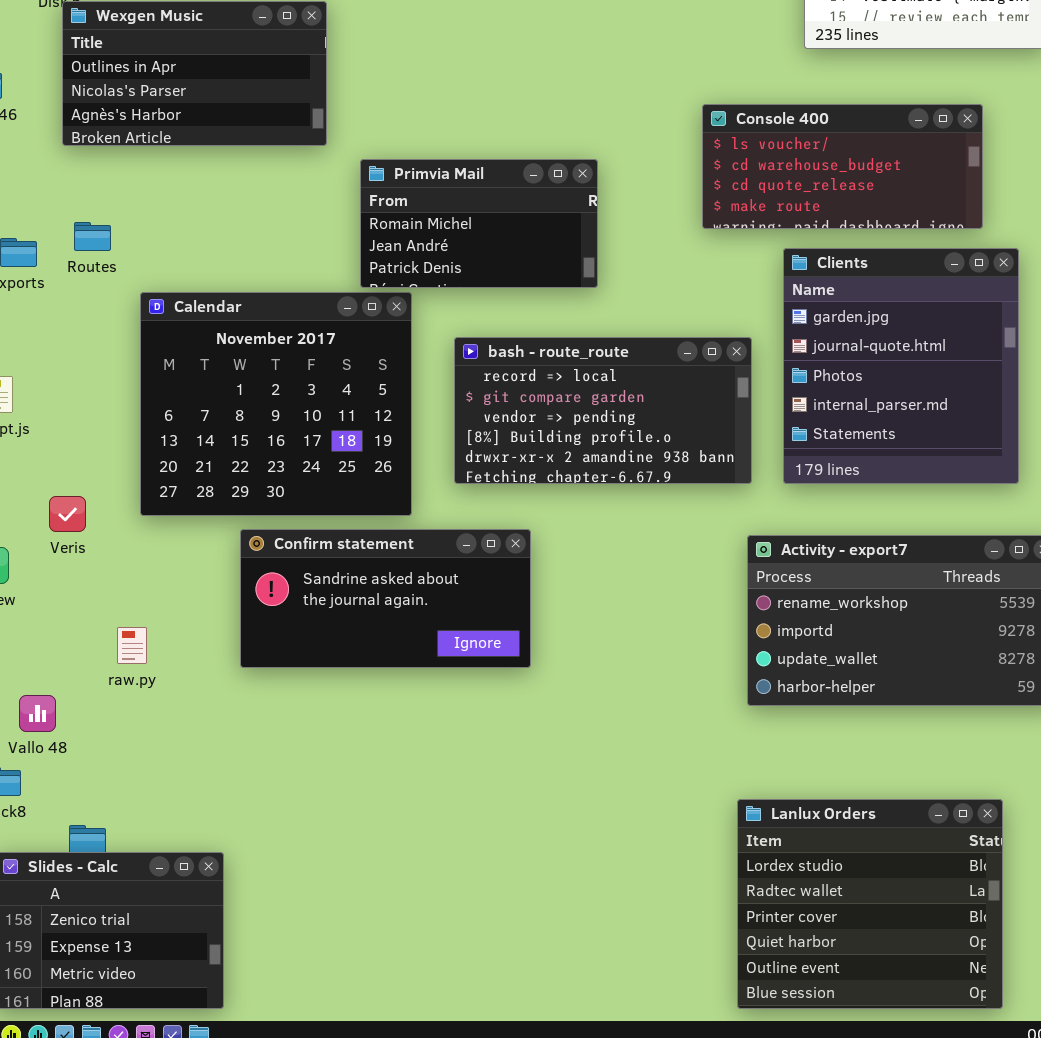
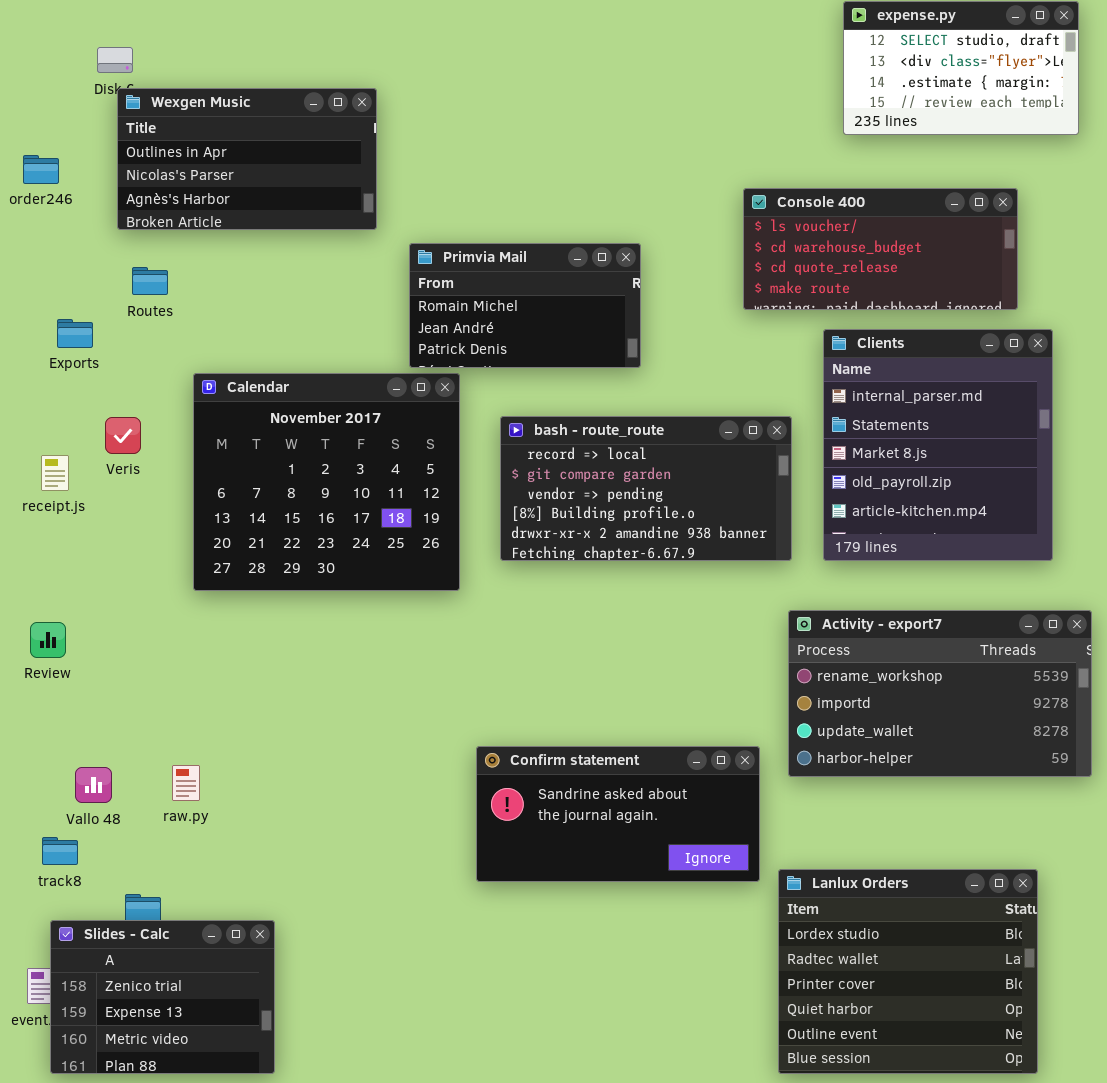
Routes: [74,222,111,251] -> [132,267,168,295], moved
Clients: [783,248,1019,484] -> [823,329,1053,561], scrolled down 3 rows
Veris: [49,496,86,532] -> [105,417,141,454], moved
Confirm statement: [240,529,531,668] -> [476,746,760,882], moved
raw.py: [117,627,147,664] -> [172,765,200,801], moved

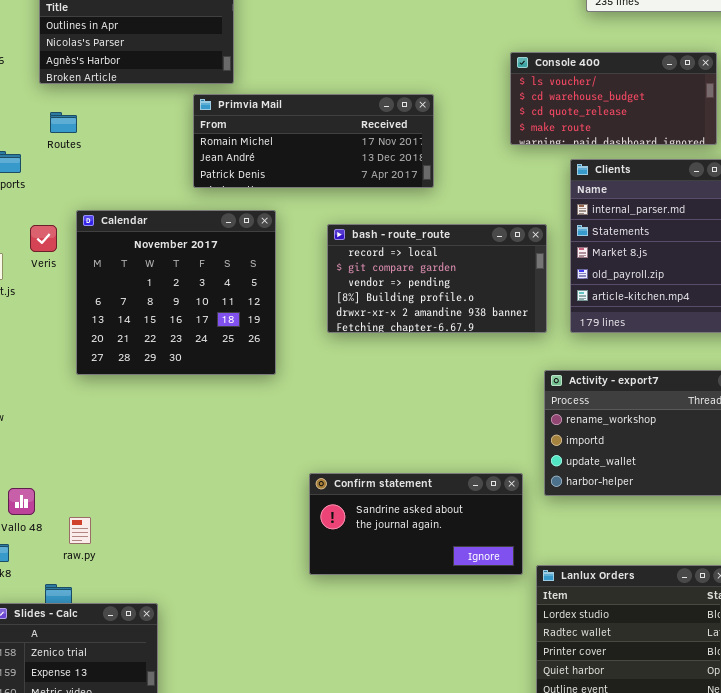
Primvia Mail: [409,243,641,368] -> [193,94,434,188], resized
Calendar: [193,373,460,591] -> [76,210,276,375], moved
raw.py: [172,765,200,801] -> [69,517,91,544], moved

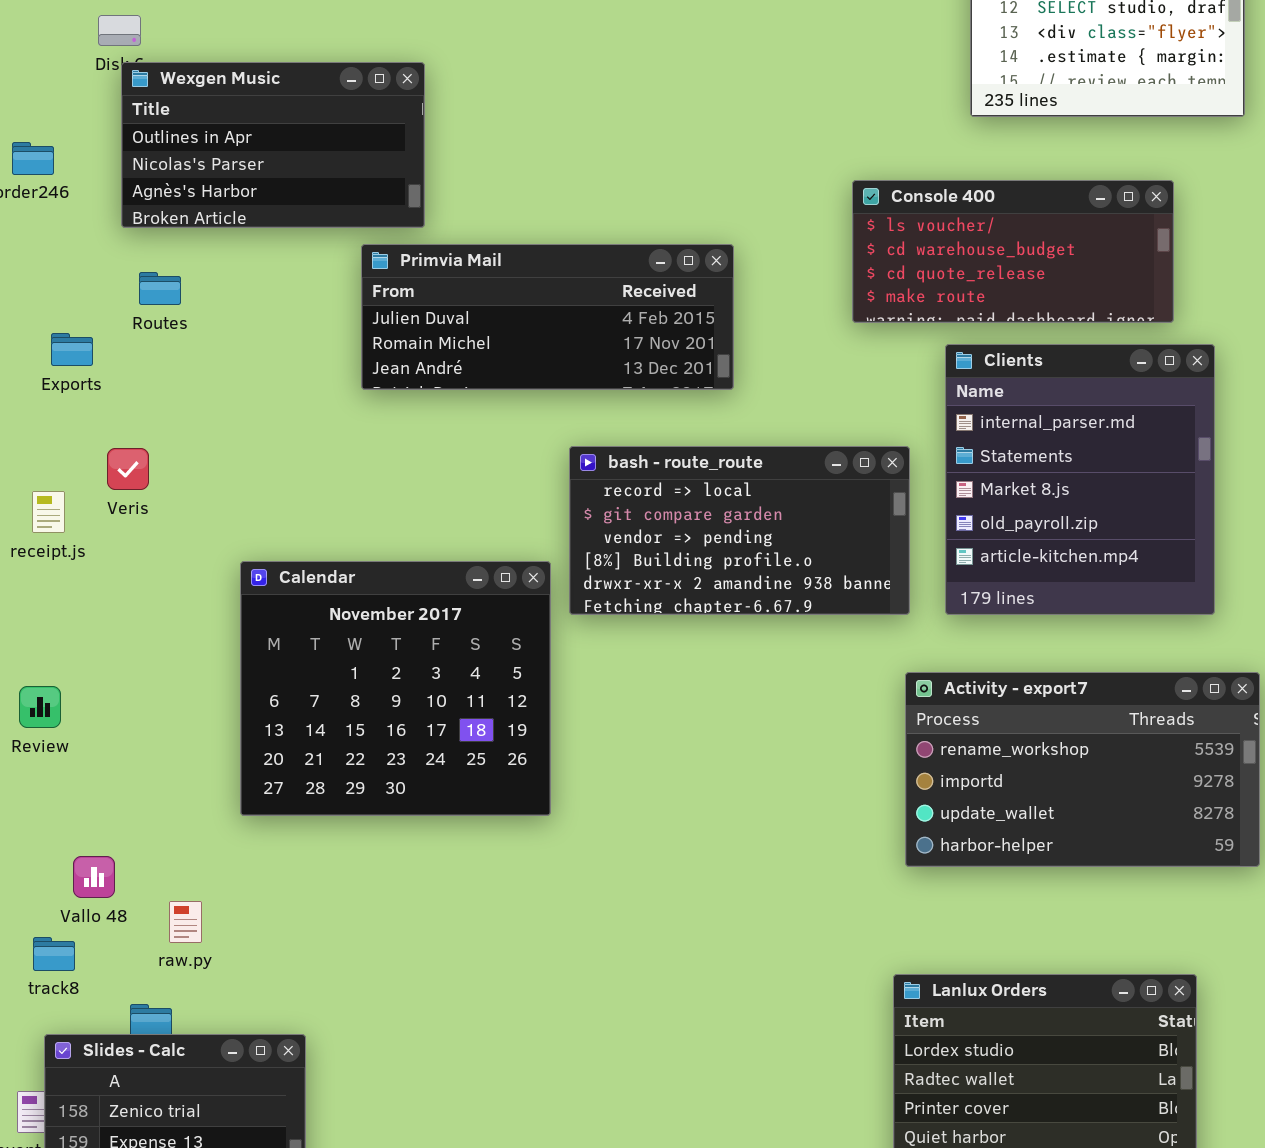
Primvia Mail: [193,94,434,188] -> [361,244,734,390], scrolled up 1 row
Calendar: [76,210,276,375] -> [240,561,551,816], moved
Confirm statement: [309,473,523,575] -> none, closed

